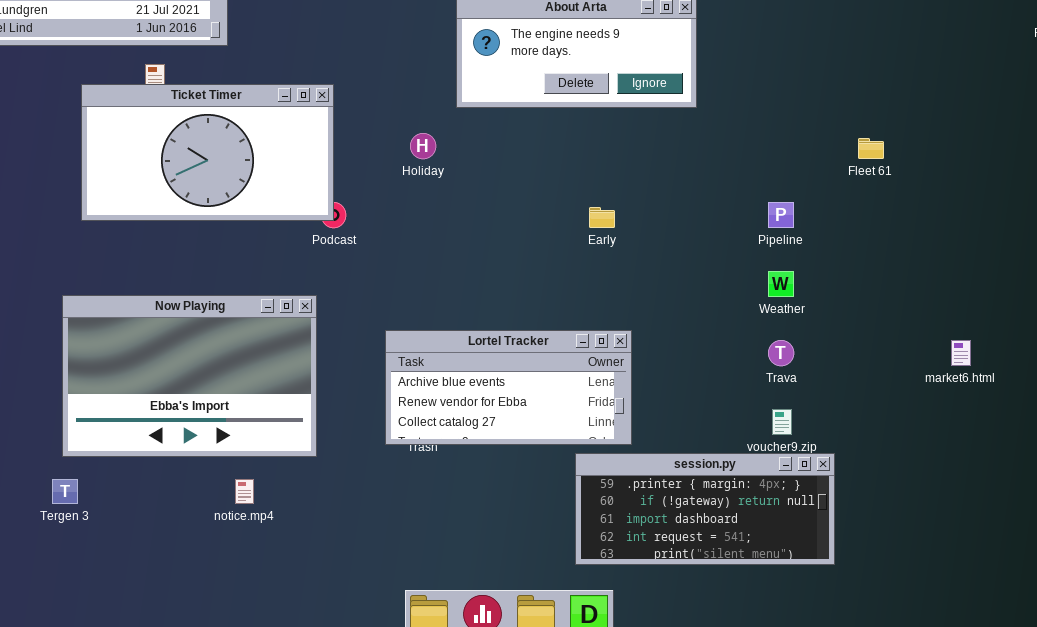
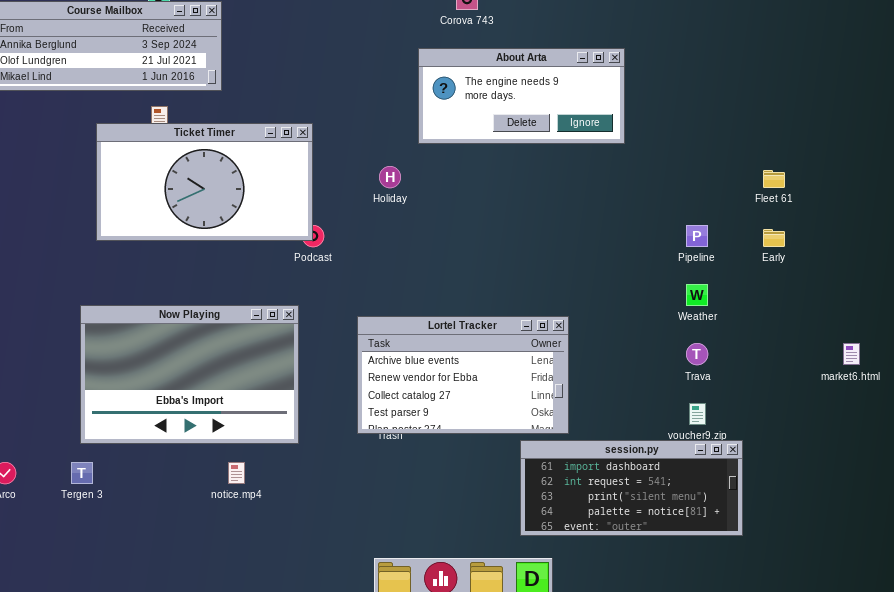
Early: [589,207,615,228] -> [763,229,785,247], moved
Lortel Tracker: [385,330,632,445] -> [357,316,569,434], resized
session.py: [575,453,835,565] -> [520,440,743,536], scrolled down 2 rows

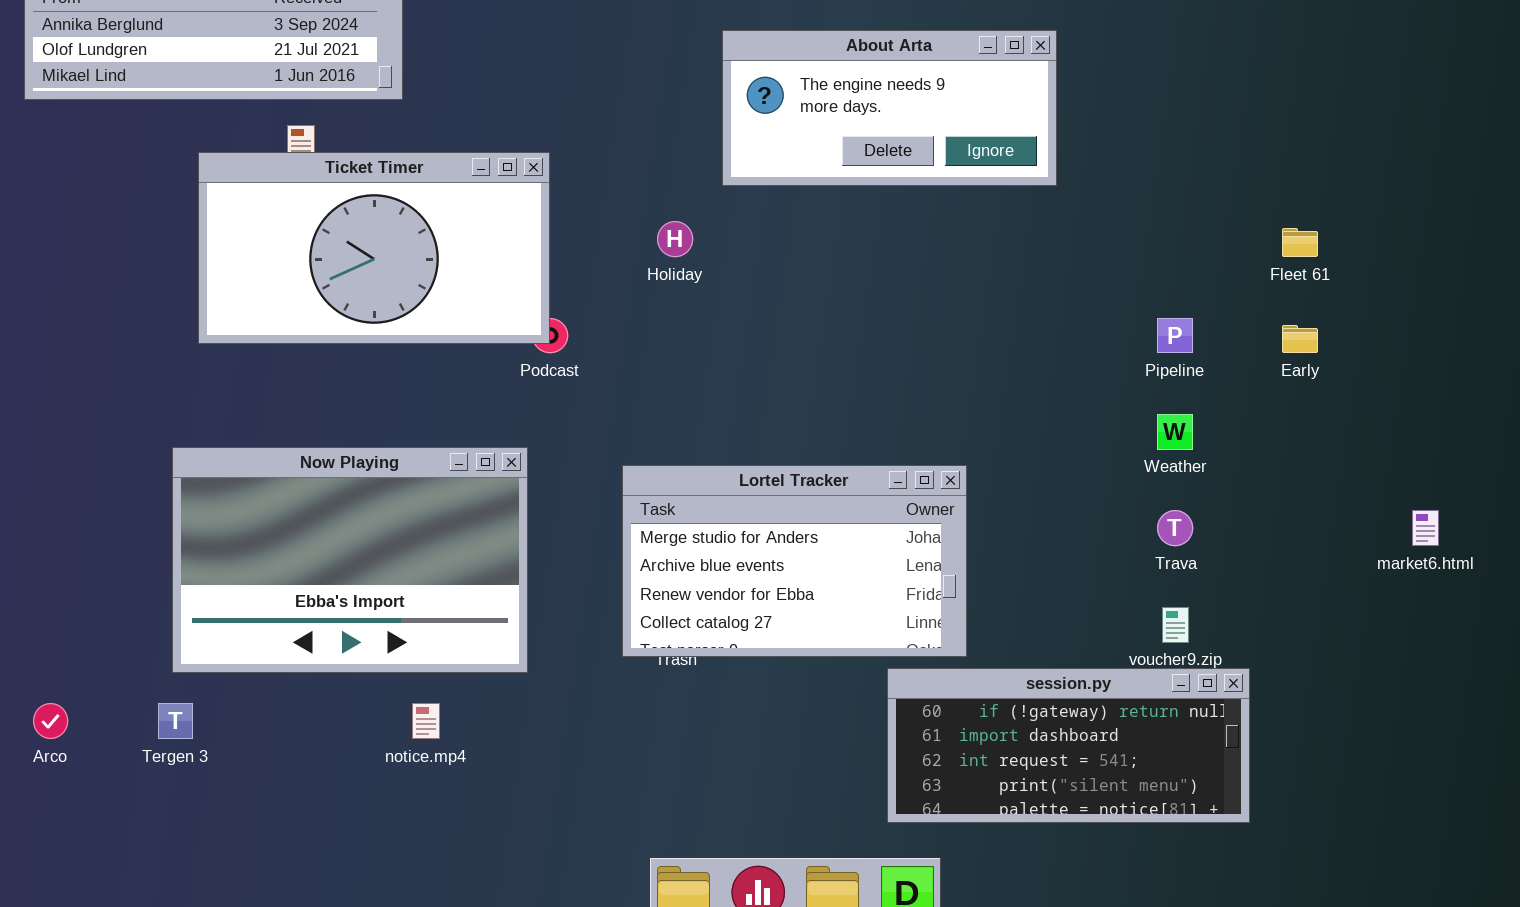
Lortel Tracker: [357,316,569,434] -> [622,465,967,657], scrolled up 1 row
session.py: [520,440,743,536] -> [887,668,1250,823], scrolled up 1 row

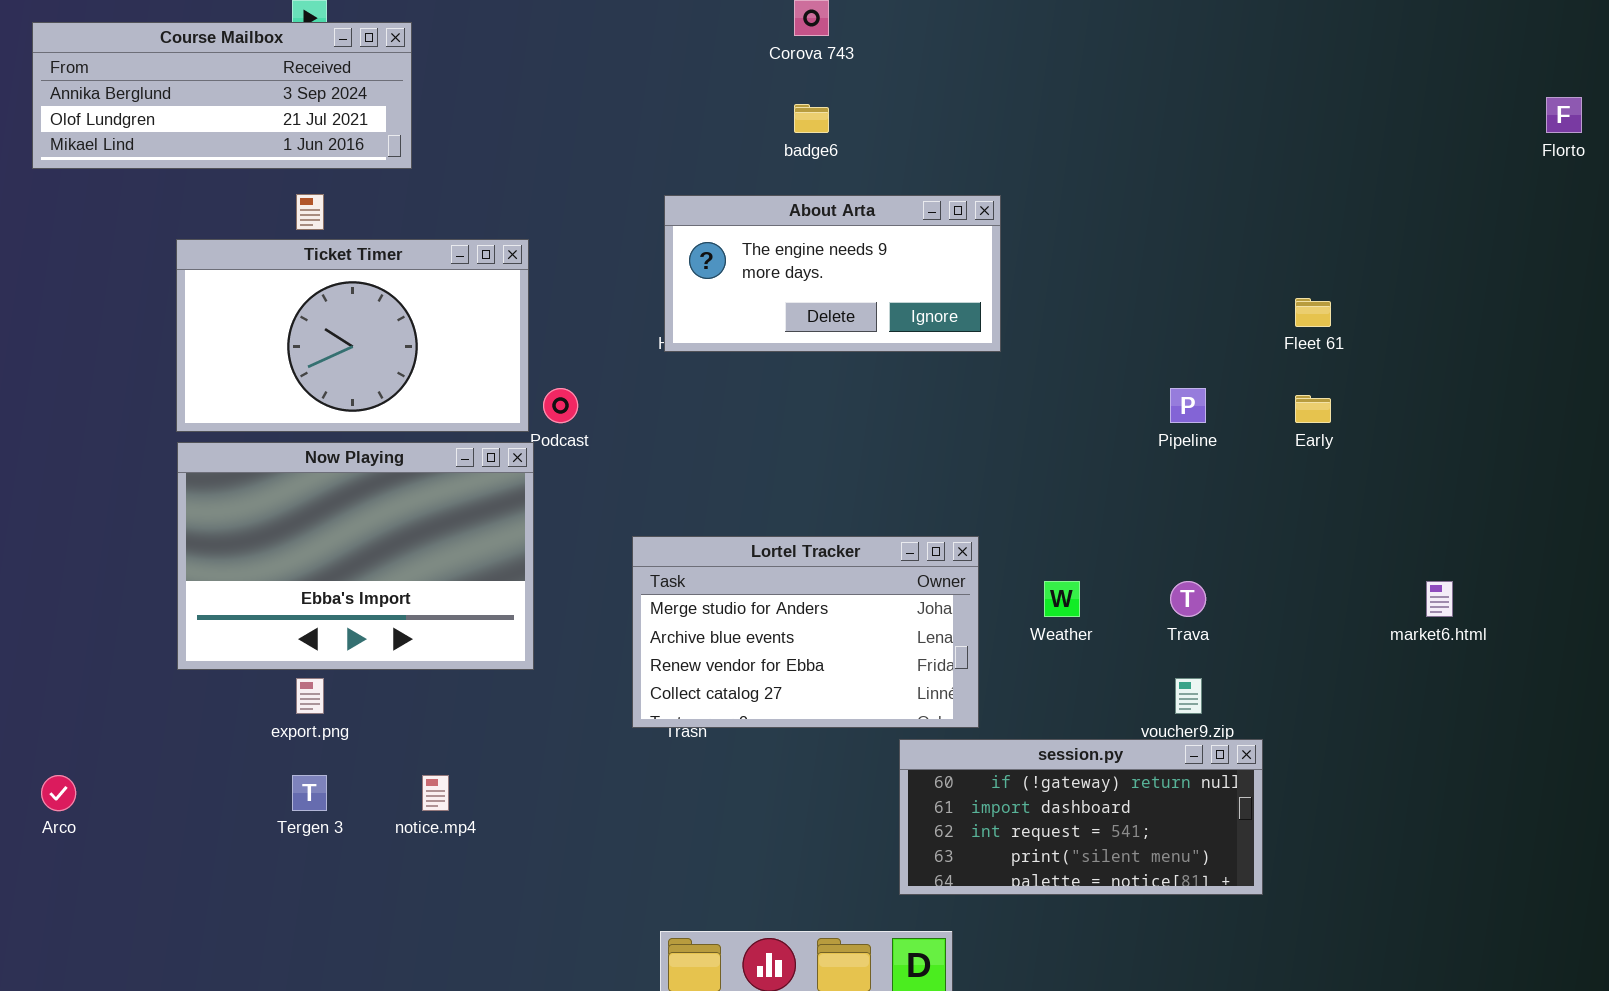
About Arta: [722,30,1057,186] -> [664,195,1001,352], moved
Ticket Timer: [198,152,550,344] -> [176,239,529,432], moved
Weather: [1157,414,1193,450] -> [1044,581,1080,617], moved
Now Playing: [172,447,528,673] -> [177,442,534,670], moved
Tergen 3: [158,703,193,739] -> [292,775,327,811], moved

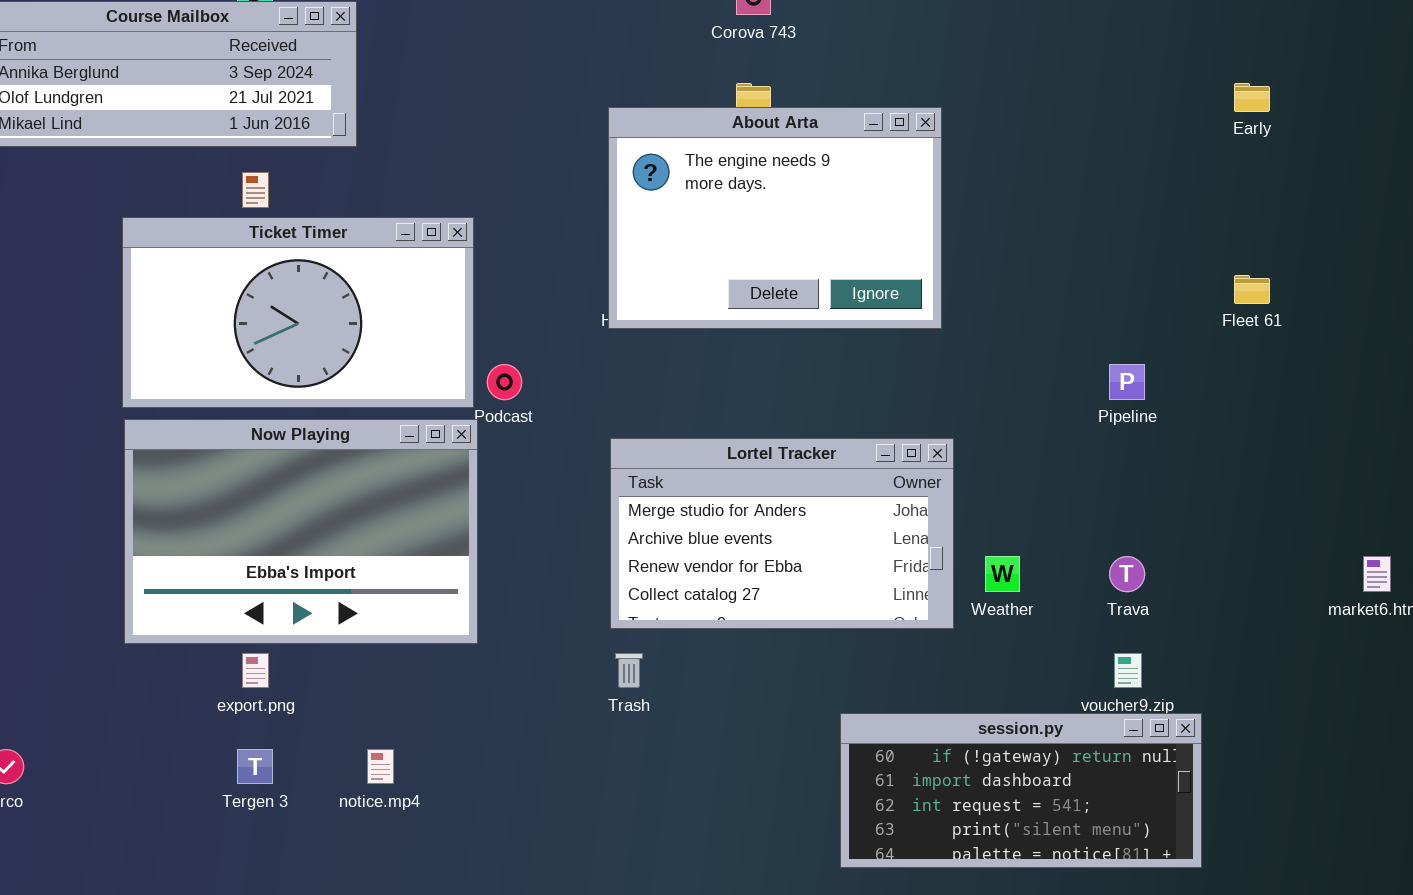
About Arta: [664,195,1001,352] -> [608,107,942,329], resized
Early: [1295,395,1331,423] -> [1234,83,1270,112], moved
Lortel Tracker: [632,536,979,728] -> [610,438,954,629], moved

